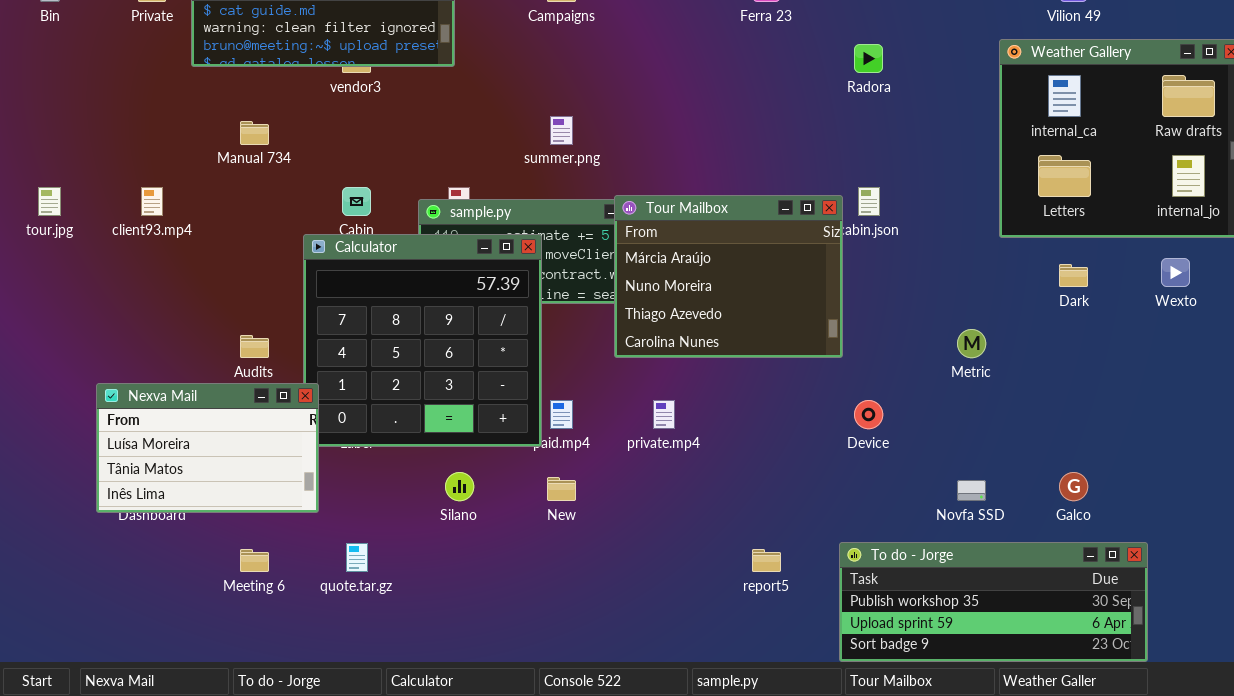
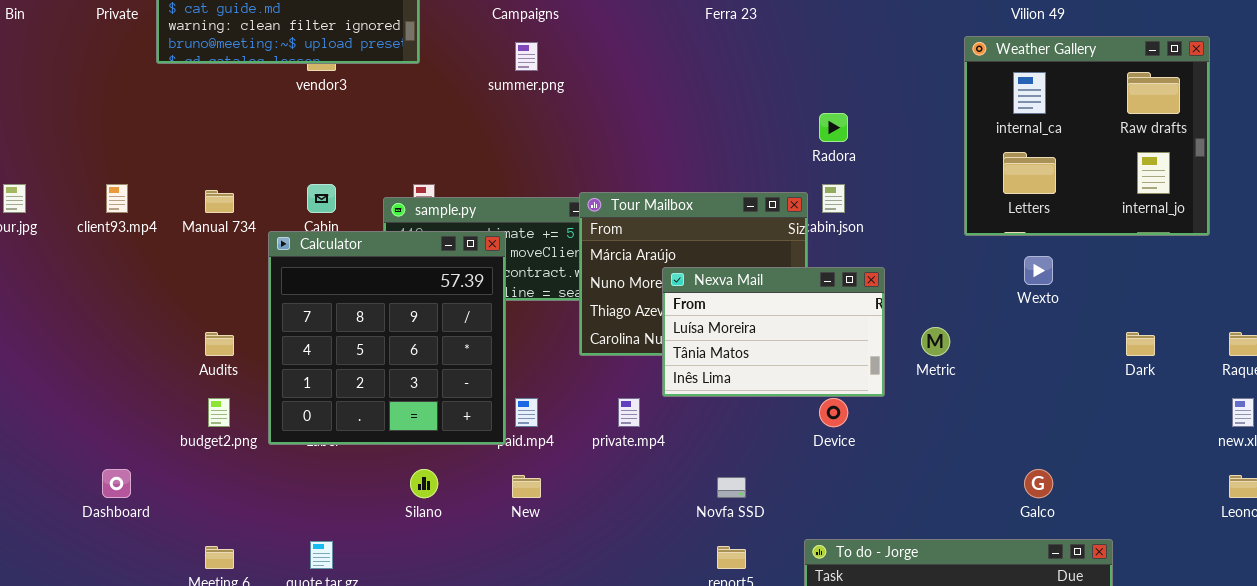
Radora: [854,44,883,73] -> [819,113,848,142], moved
summer.png: [550,116,573,145] -> [515,42,538,71], moved
Manual 734: [240,121,269,145] -> [205,190,234,213], moved
Wexto: [1161,258,1190,287] -> [1024,256,1053,285], moved
Dark: [1059,264,1088,287] -> [1126,332,1155,356], moved
Nexva Mail: [96,383,319,513] -> [662,267,885,397], moved
Novfa SSD: [957,480,986,501] -> [717,477,746,498], moved

